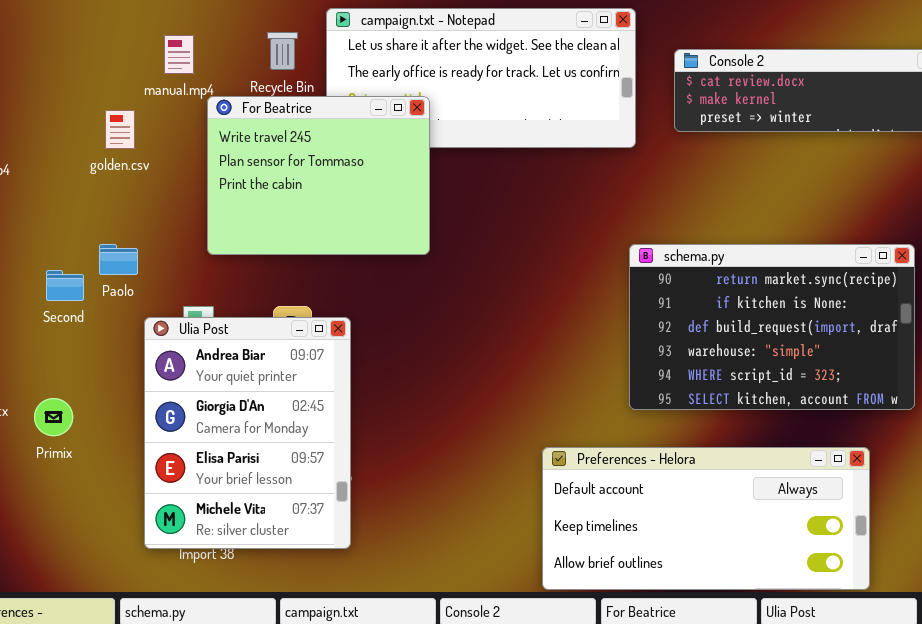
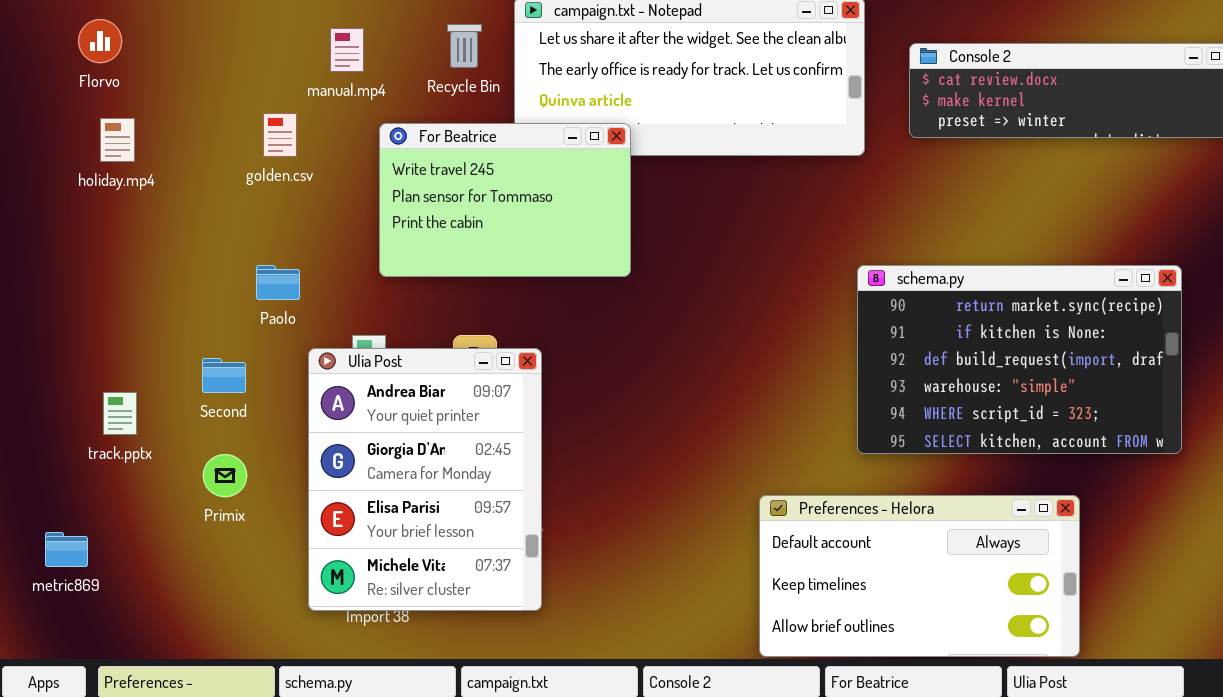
For Beatrice: [207,96,430,255] -> [379,123,631,277], resized
Second: [46,270,84,301] -> [202,358,246,393], moved
Primix: [34,398,73,436] -> [203,454,247,497], moved
Preferences - Helora: [542,447,870,590] -> [759,495,1080,657], resized

